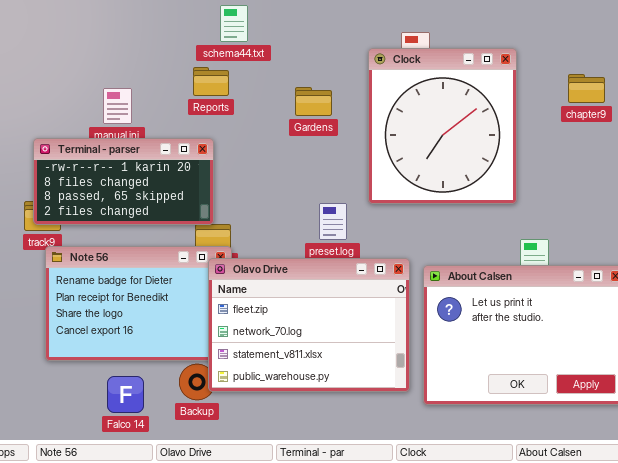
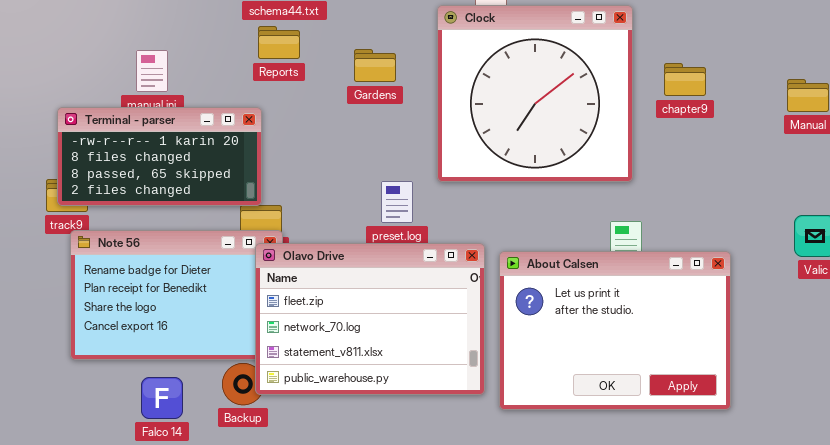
Clock: [368,48,517,204] -> [437,5,633,182], resized
Reports: [193,67,229,96] -> [258,26,300,59], moved
chapter9: [568,74,605,103] -> [664,63,706,96], moved

